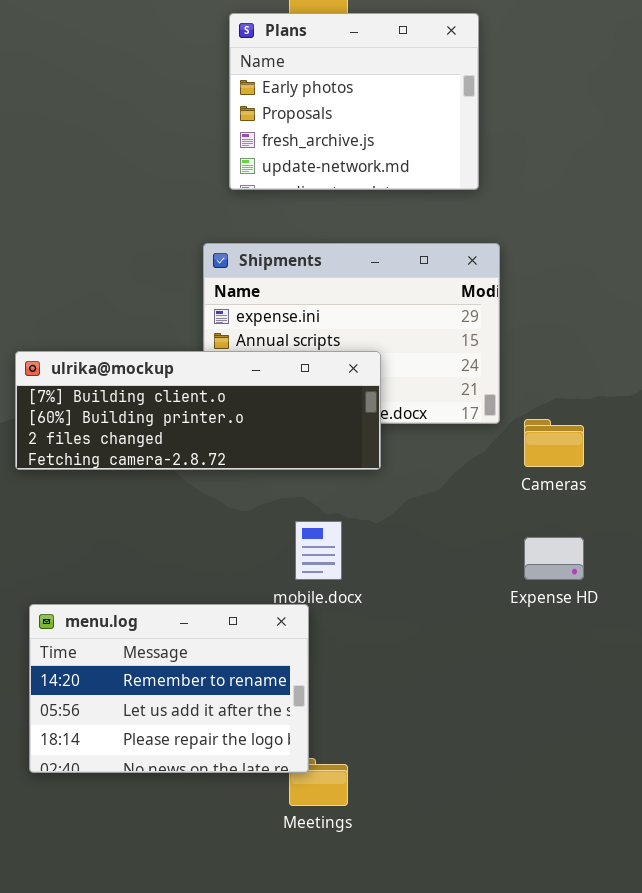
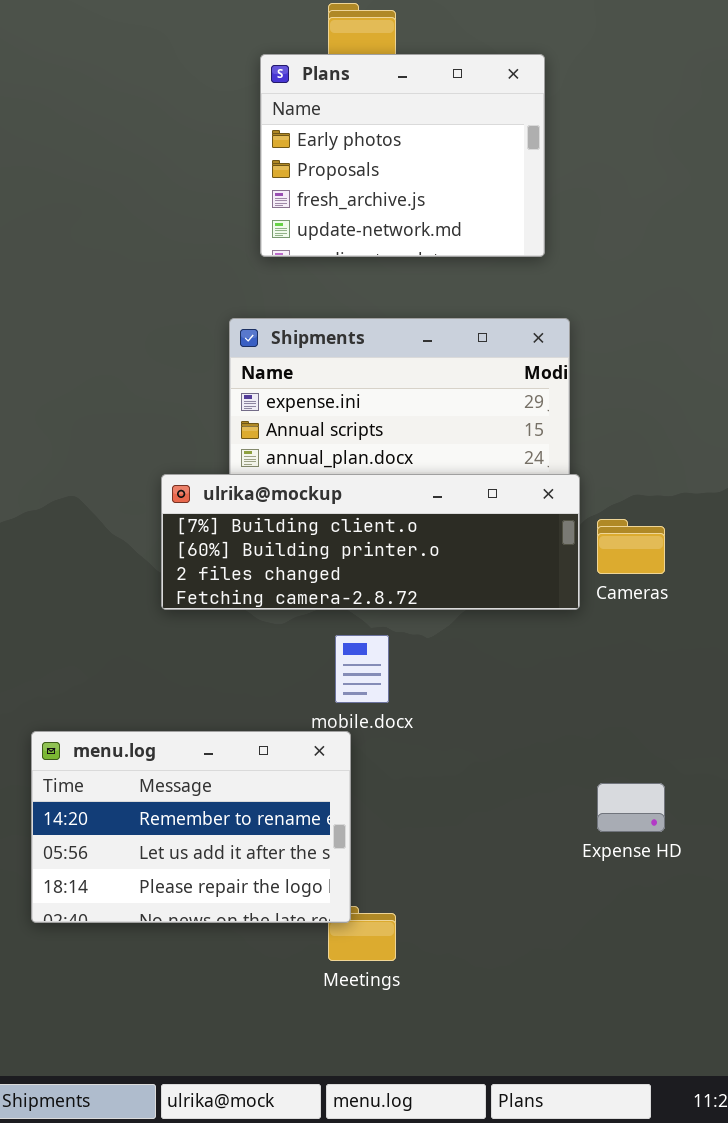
ulrika@mockup: [15,351,381,470] -> [161,474,580,610], moved
Expense HD: [524,537,584,580] -> [597,783,665,832], moved

